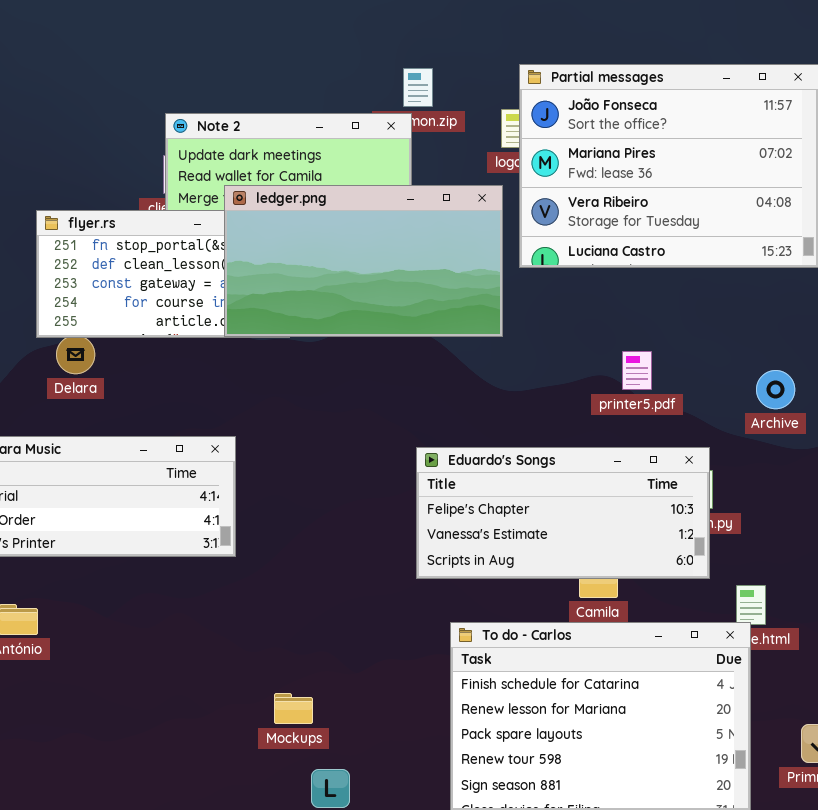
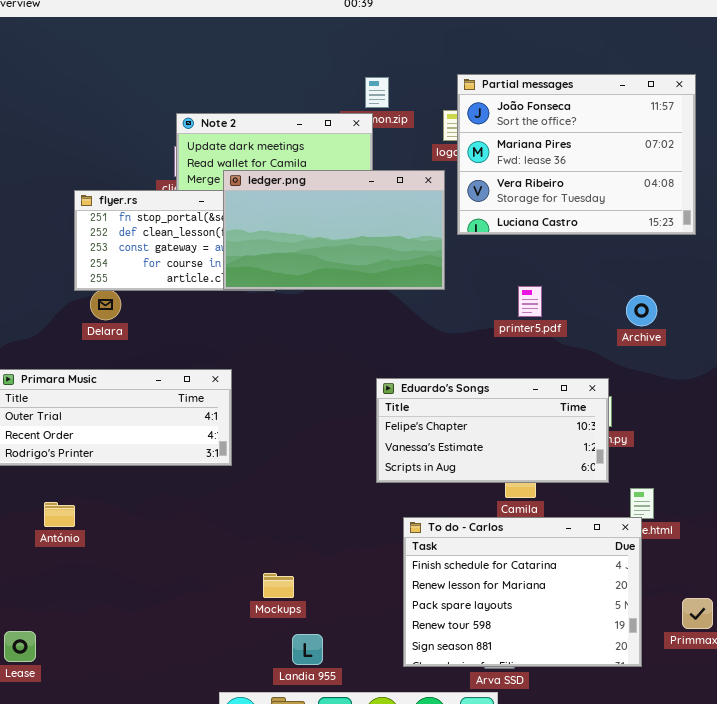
printer5.pdf: [622,351,652,390] -> [518,286,542,317], moved
Archive: [756,370,795,409] -> [626,295,657,326], moved

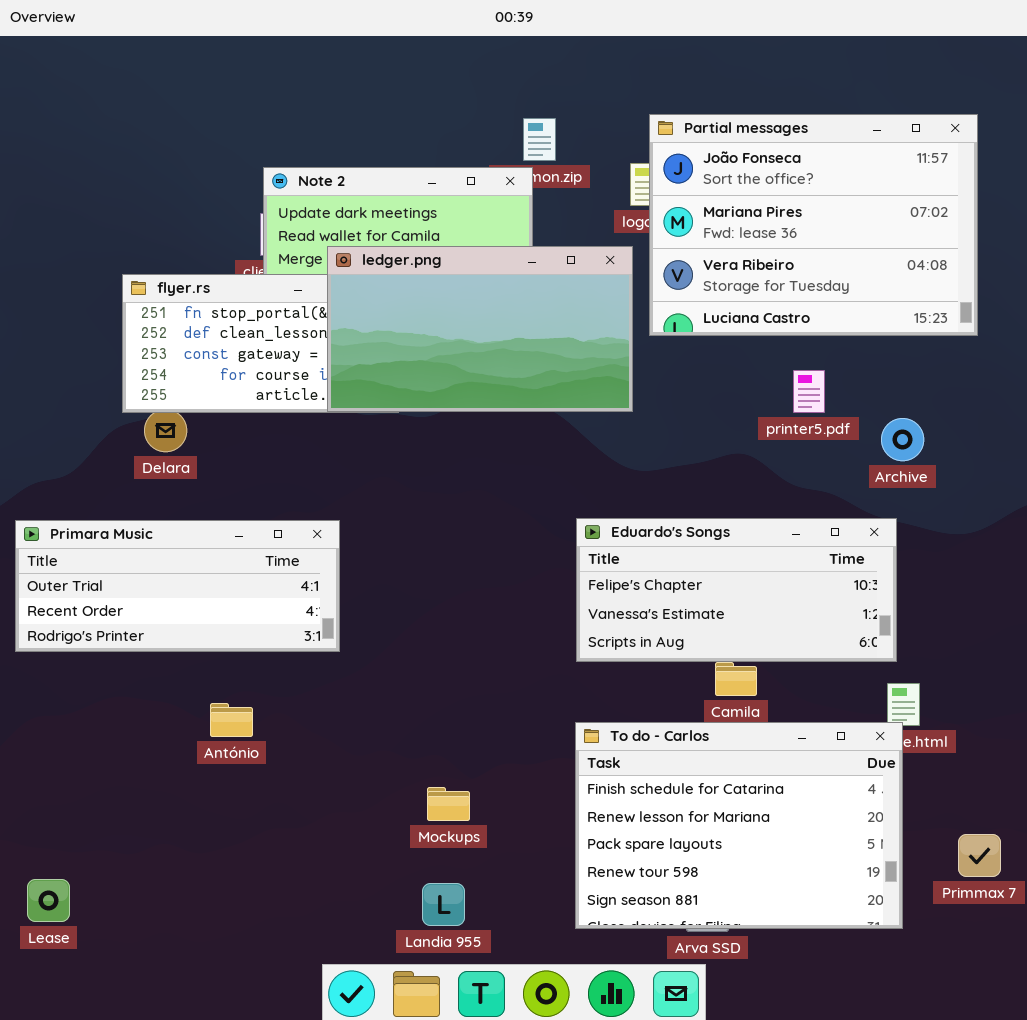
printer5.pdf: [518,286,542,317] -> [793,370,825,413], moved
Eduardo's Songs: [376,378,609,483] -> [576,518,897,662], moved
António: [44,502,75,527] -> [210,703,253,737], moved
Mockups: [263,573,294,598] -> [427,787,470,821], moved

